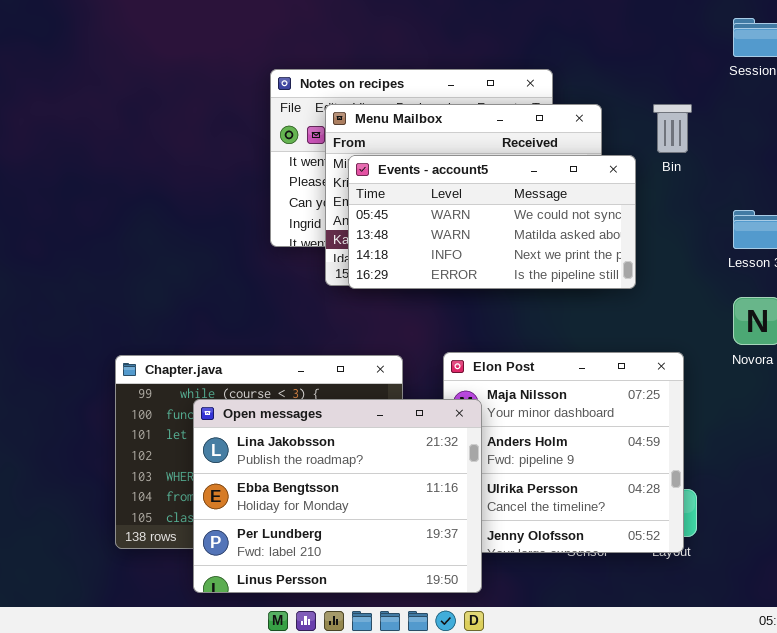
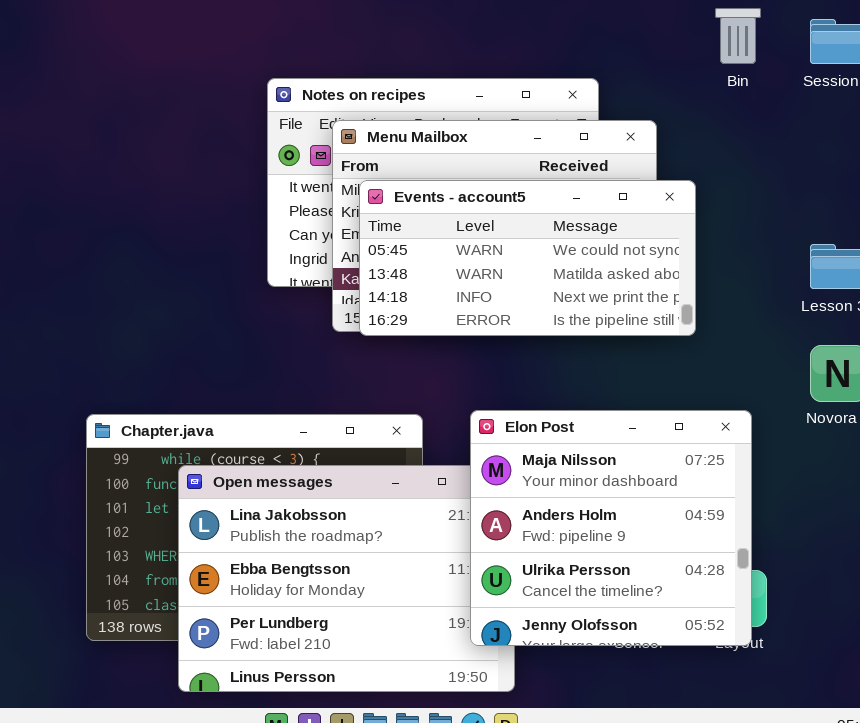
Bin: [653,104,692,153] -> [715,8,761,64], moved
Elon Post: [443,352,684,553] -> [470,410,752,646], raised

